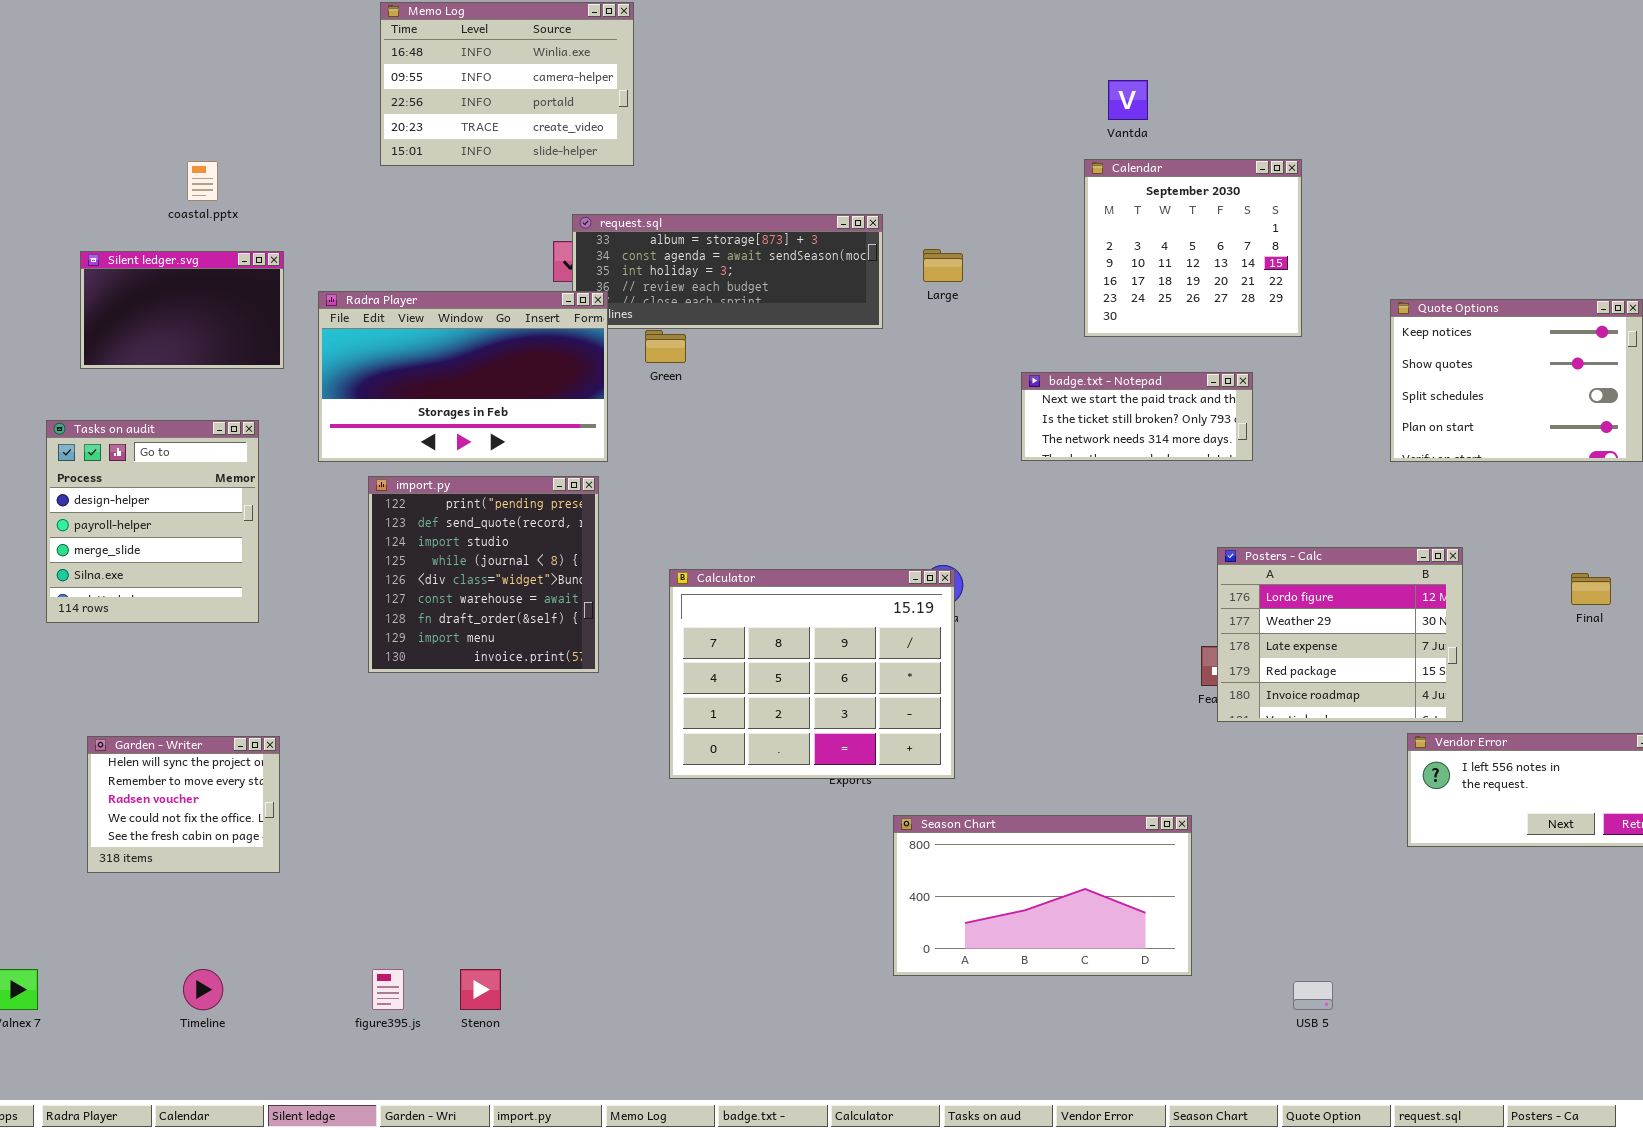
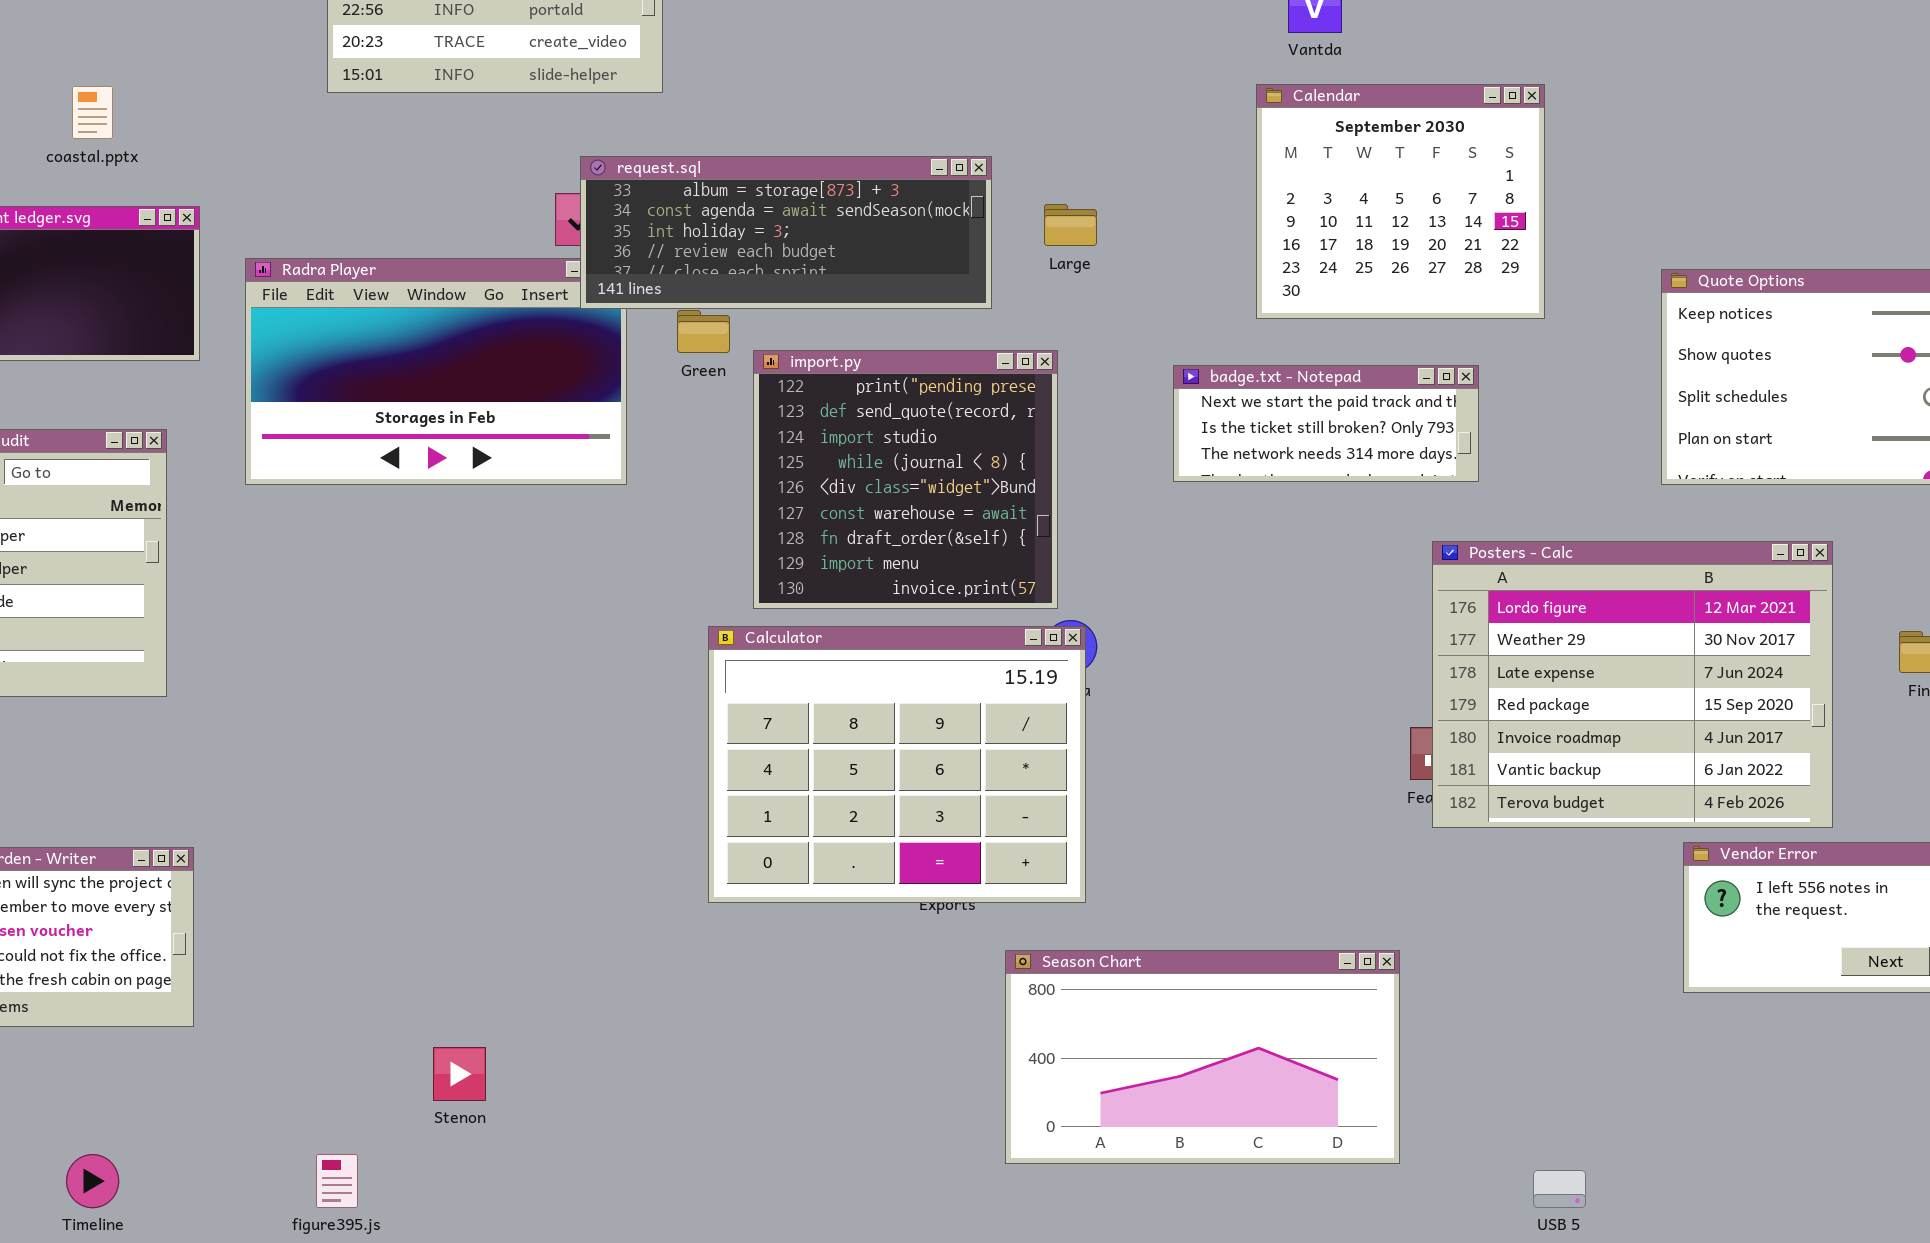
request.sql: [572,214,883,329] -> [580,156,992,309], raised
import.py: [368,476,599,673] -> [753,350,1058,609], moved
Posters - Calc: [1217,547,1463,722] -> [1432,541,1833,828], resized
Stenon: [460,969,501,1010] -> [433,1047,486,1101], moved

